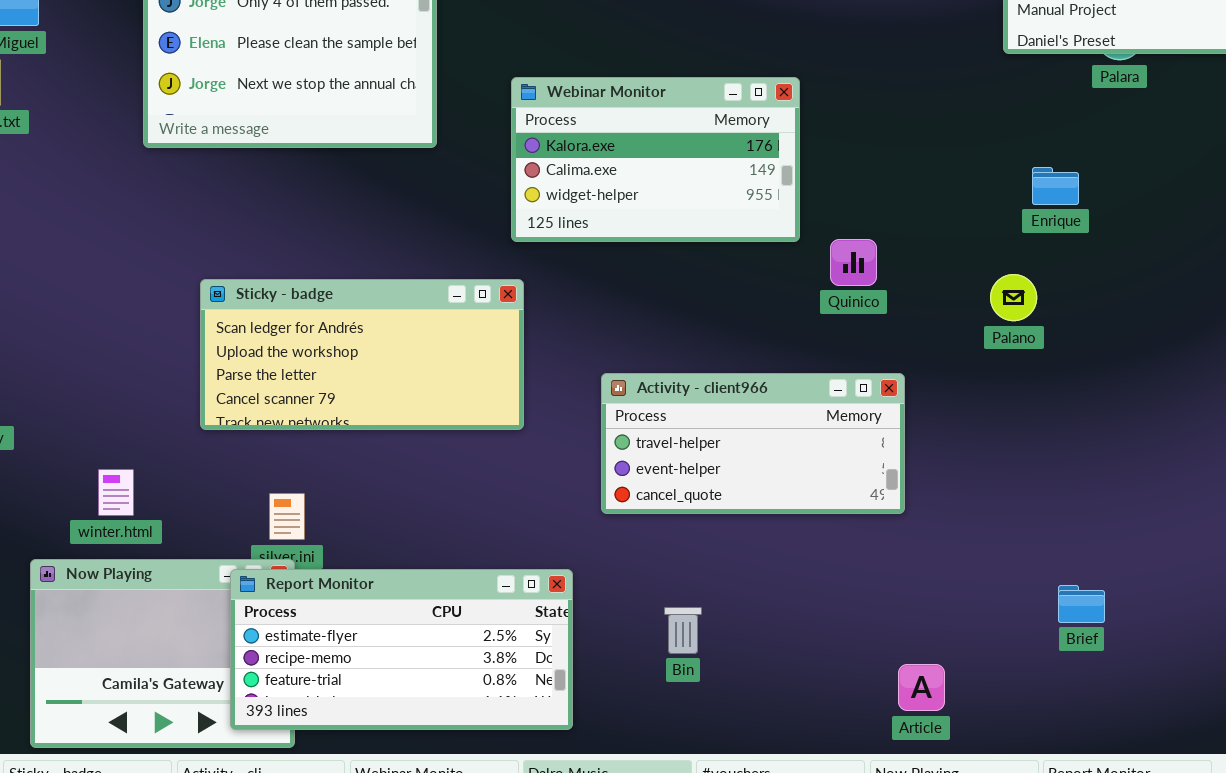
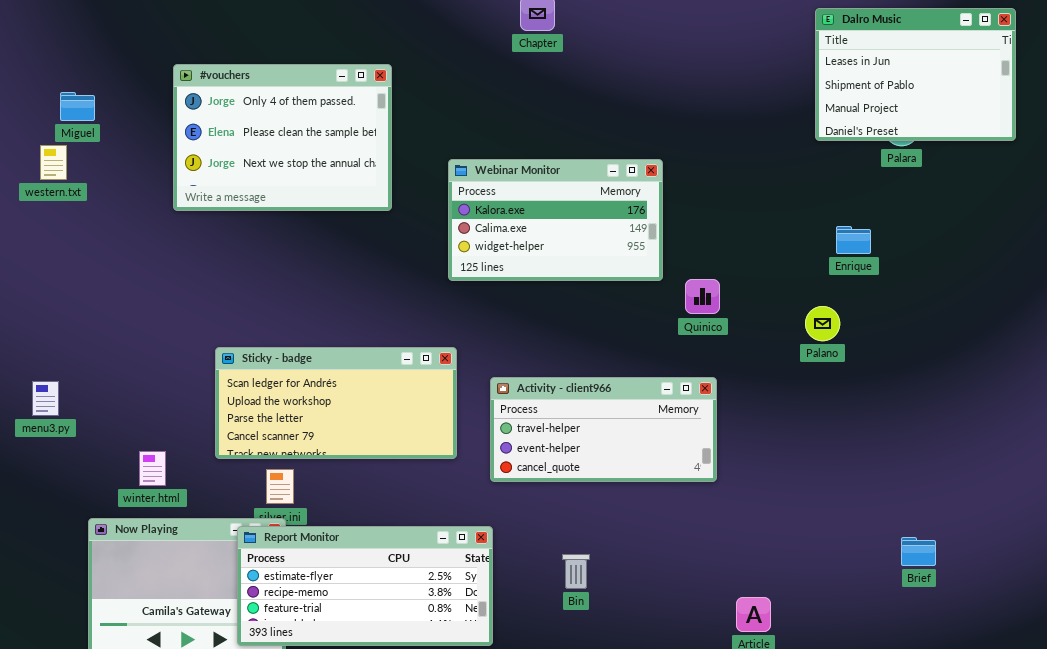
Sticky - badge: [200,279,524,430] -> [215,347,457,459], moved
Activity - client966: [601,373,905,514] -> [490,377,717,482], moved
Brief: [1058,585,1105,623] -> [901,537,936,566], moved

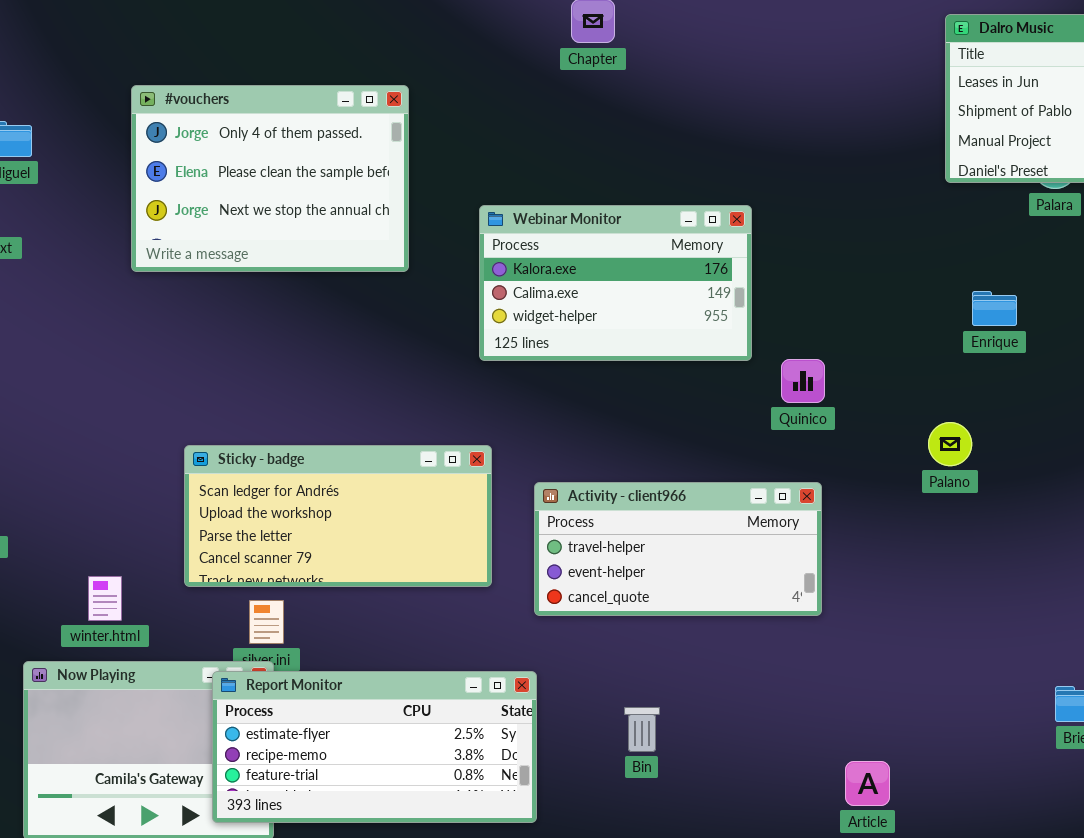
Palano: [805,306,840,341] -> [928,422,972,466], moved

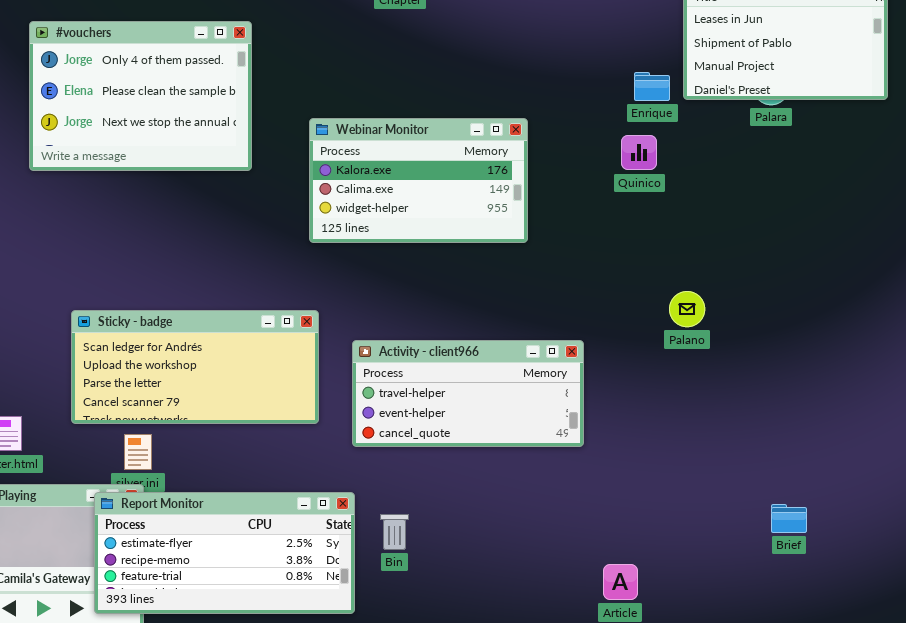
Enrique: [972,291,1017,326] -> [634,72,670,101], moved
Quinico: [781,359,825,403] -> [621,135,657,170], moved
Bin: [624,707,660,752] -> [380,514,409,550], moved

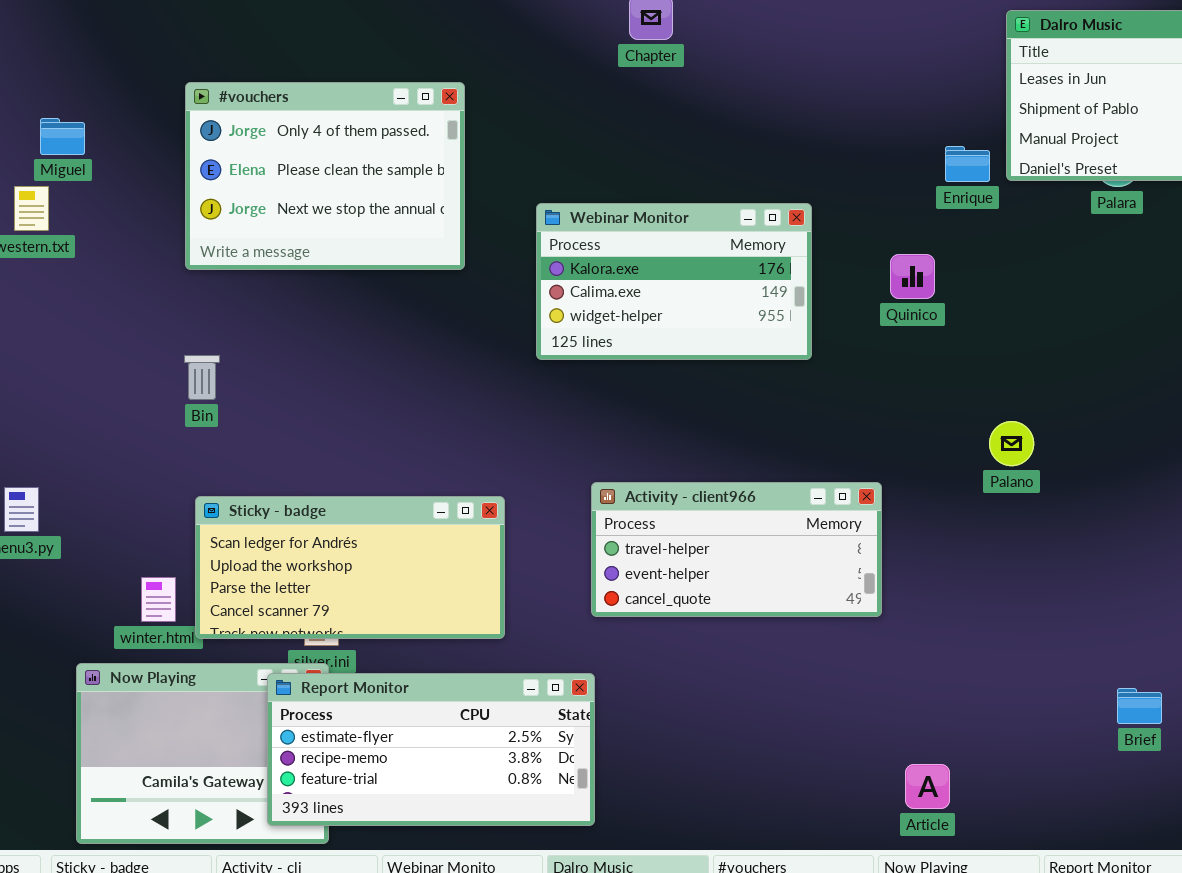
Quinico: [621,135,657,170] -> [890,254,935,299], moved
Sticky - badge: [71,310,319,424] -> [195,496,505,639], moved
Bin: [380,514,409,550] -> [184,355,220,400], moved

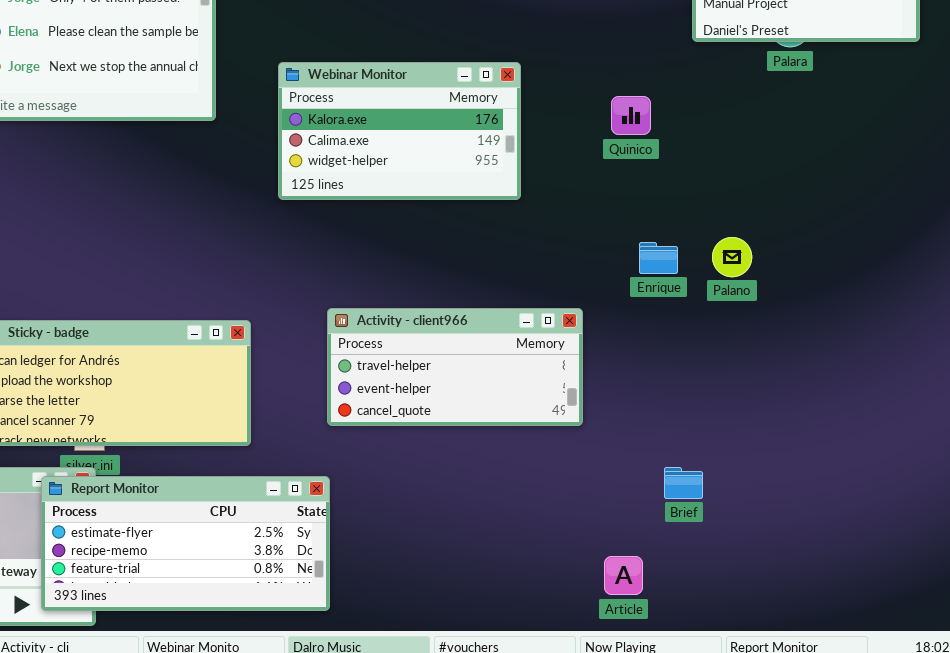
Enrique: [945,146,990,182] -> [639,242,678,274], moved
Quinico: [890,254,935,299] -> [611,96,651,135], moved
Palano: [989,421,1034,466] -> [712,237,752,277], moved
Brief: [1117,688,1162,724] -> [664,467,703,499], moved

